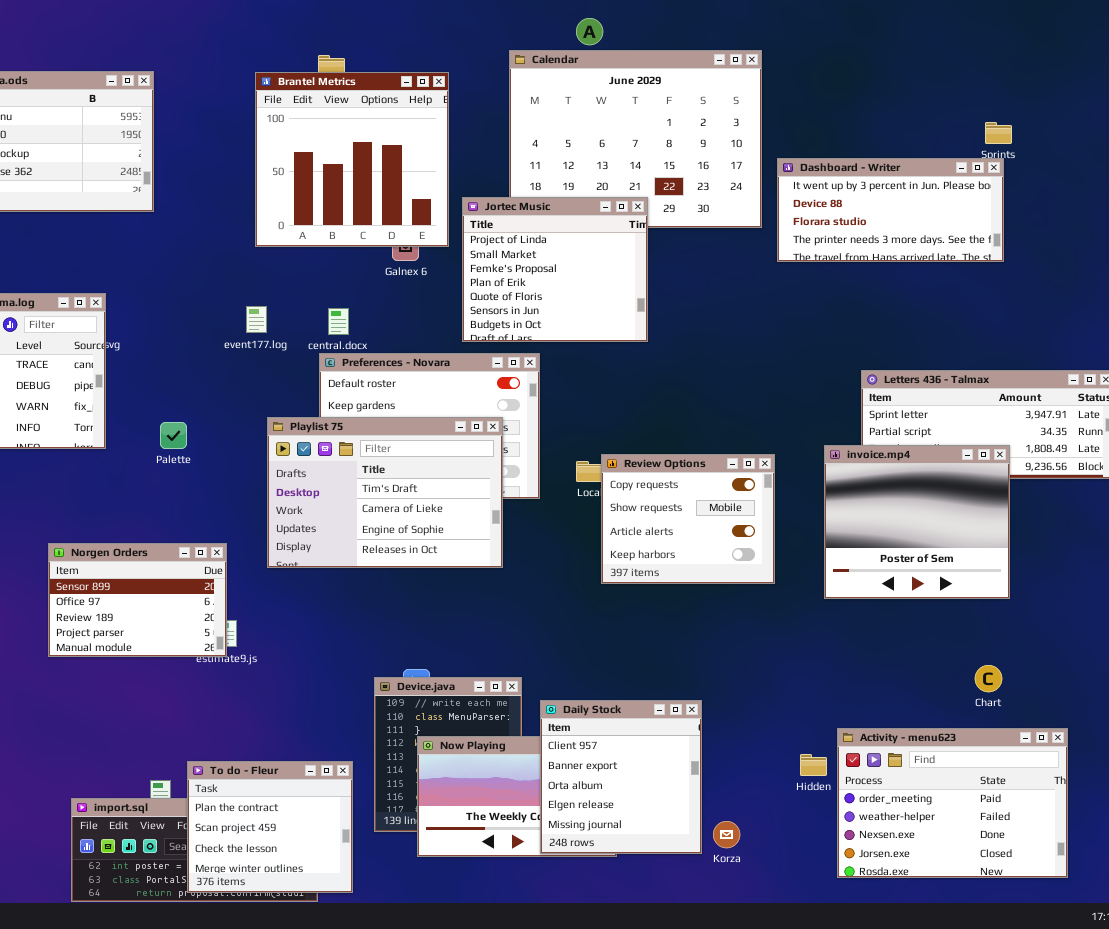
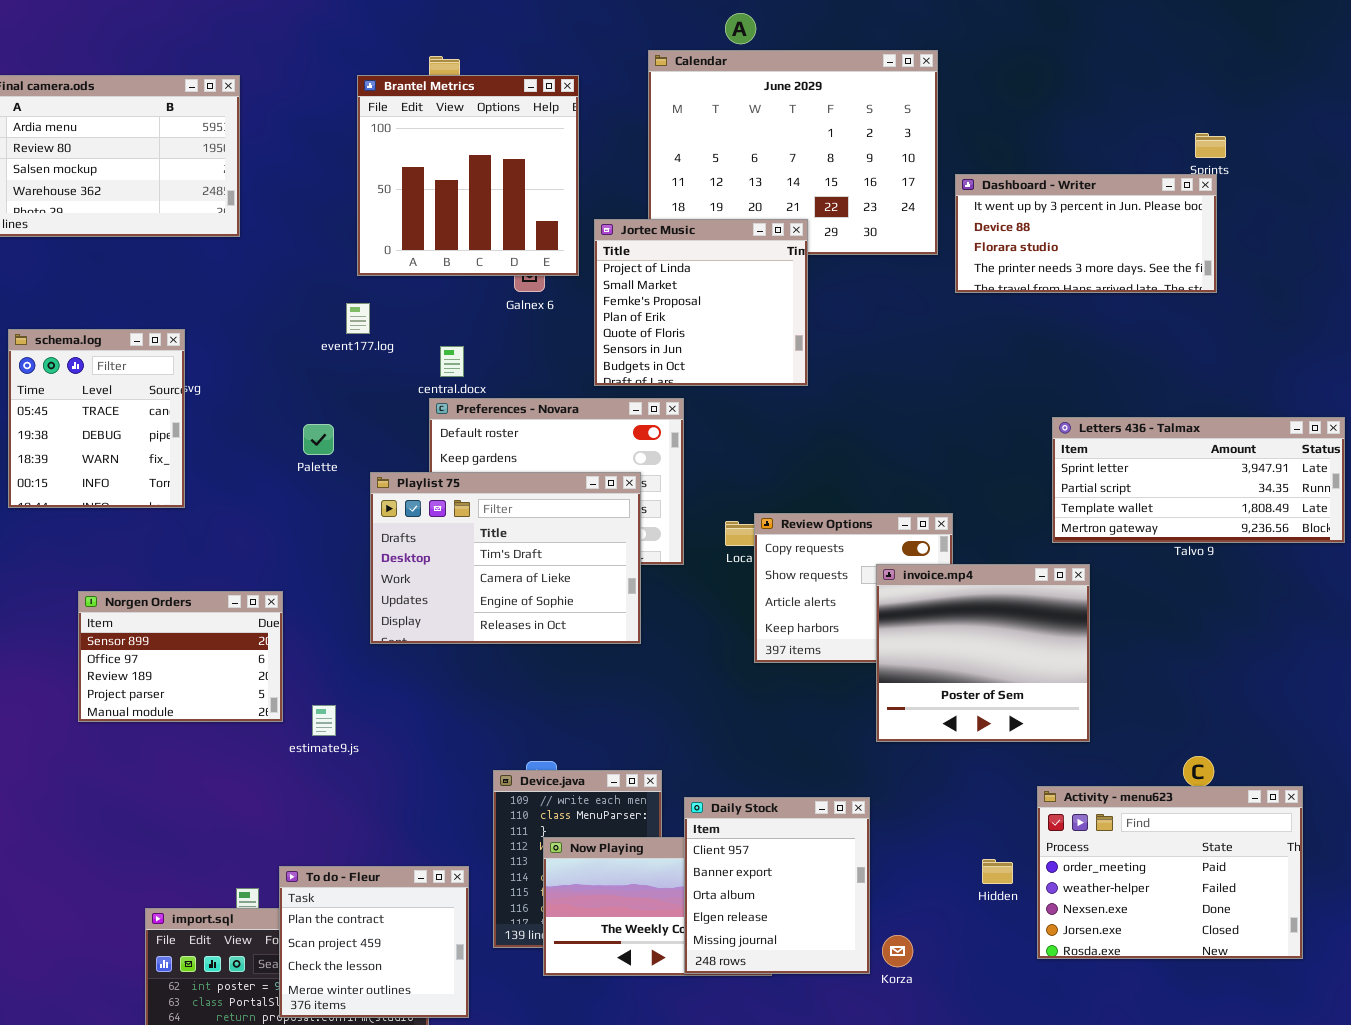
event177.log: [246,306,267,333] -> [346,303,370,334], moved
Palette: [160,422,187,449] -> [303,424,334,455], moved
invoice.mp4: [824,445,1010,599] -> [876,564,1090,742], moved
Norgen Orders: [48,543,227,657] -> [78,591,283,722], moved
Activity - menu623: [837,728,1068,878] -> [1037,786,1303,959], moved

